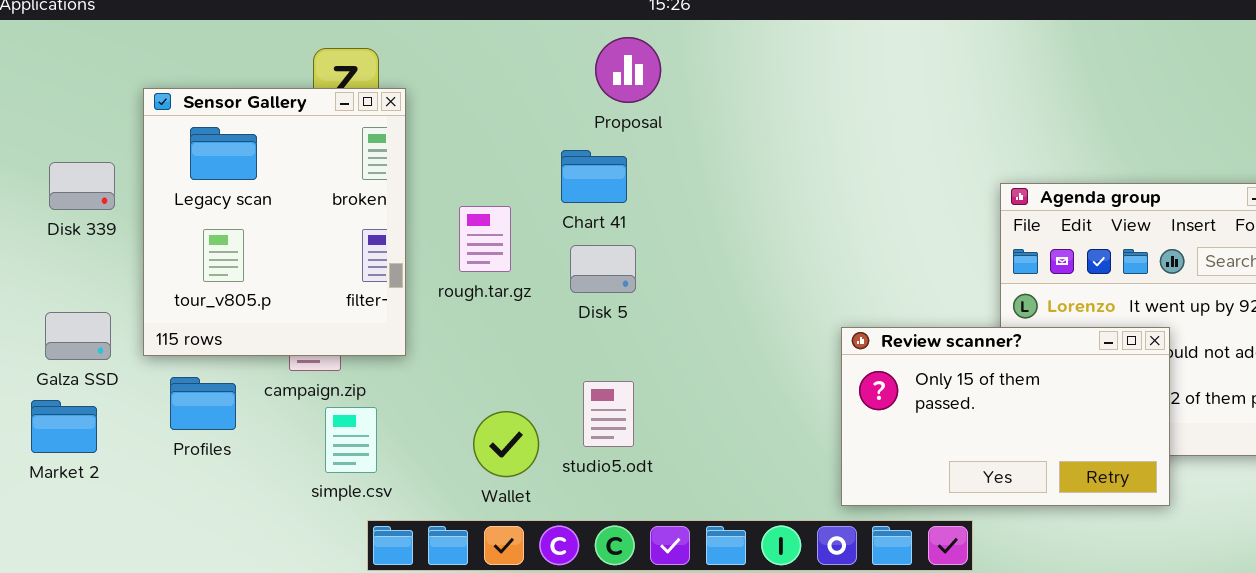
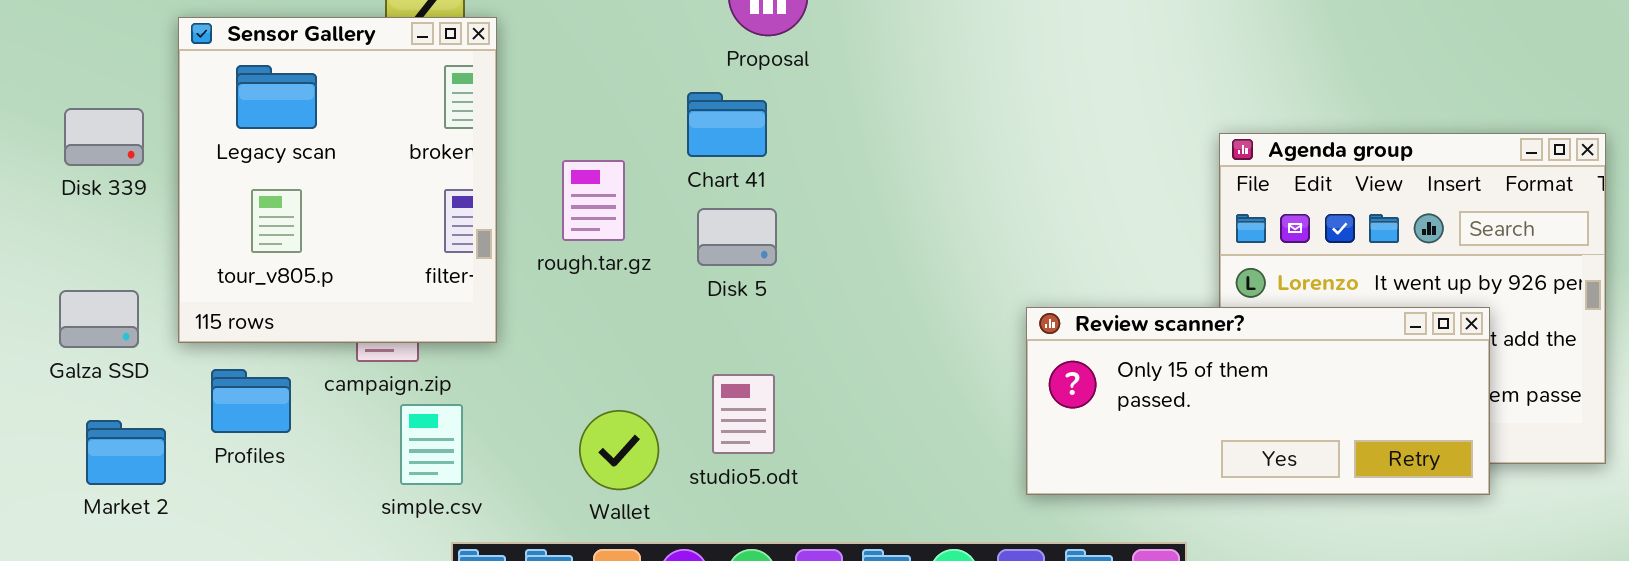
Review scanner?: [841,327,1170,506] -> [1026,307,1490,495], resized
Market 2: [31,400,97,453] -> [86,420,166,485], moved

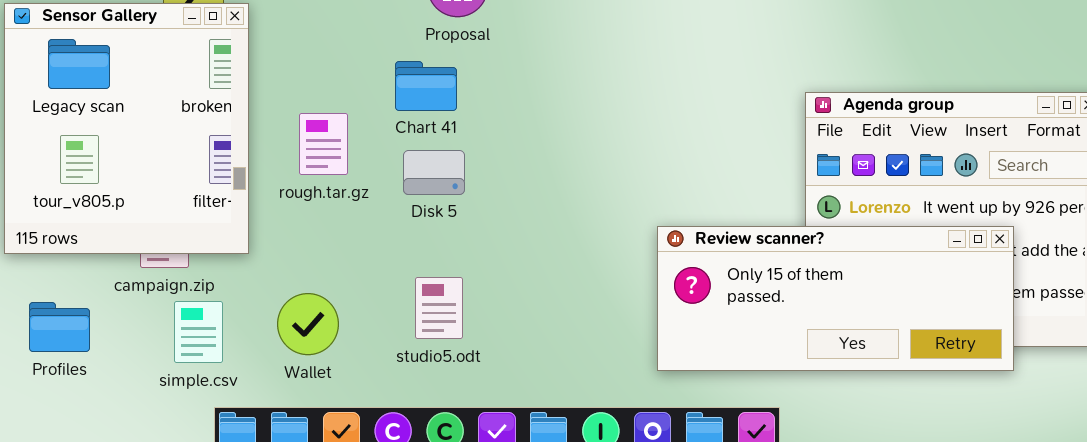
Profiles: [211,369,291,433] -> [29,302,90,352], moved
Wallet: [579,410,659,490] -> [277,293,339,355], moved

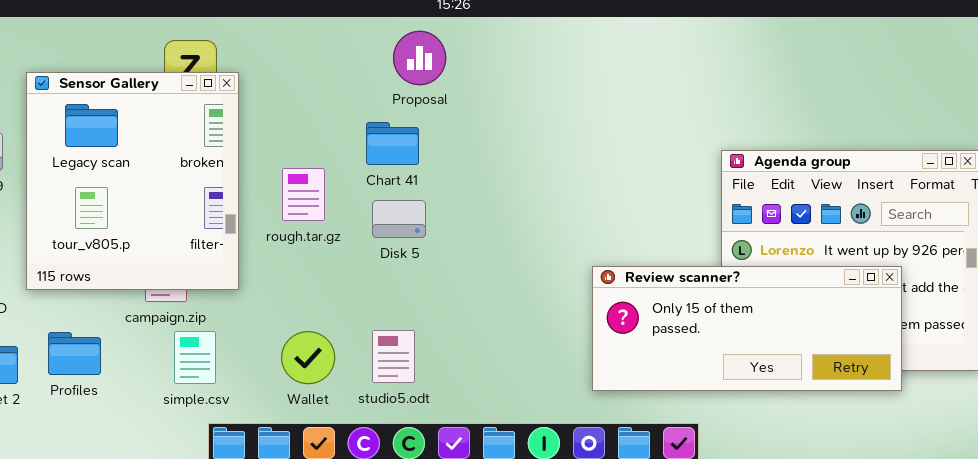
studio5.odt: [415,277,463,339] -> [372,330,415,383], moved
Wallet: [277,293,339,355] -> [281,331,335,384], moved

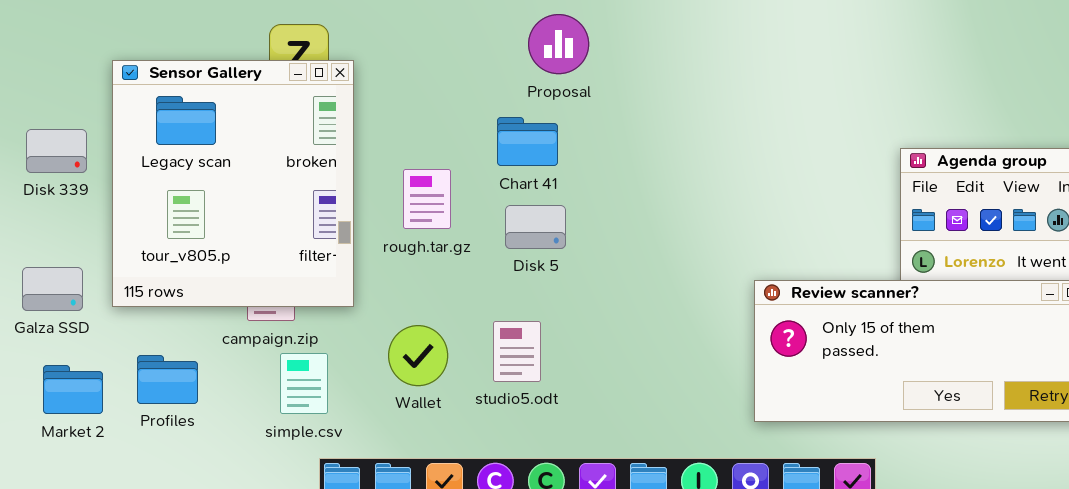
studio5.odt: [372,330,415,383] -> [493,321,541,382], moved
Wallet: [281,331,335,384] -> [388,325,448,386], moved

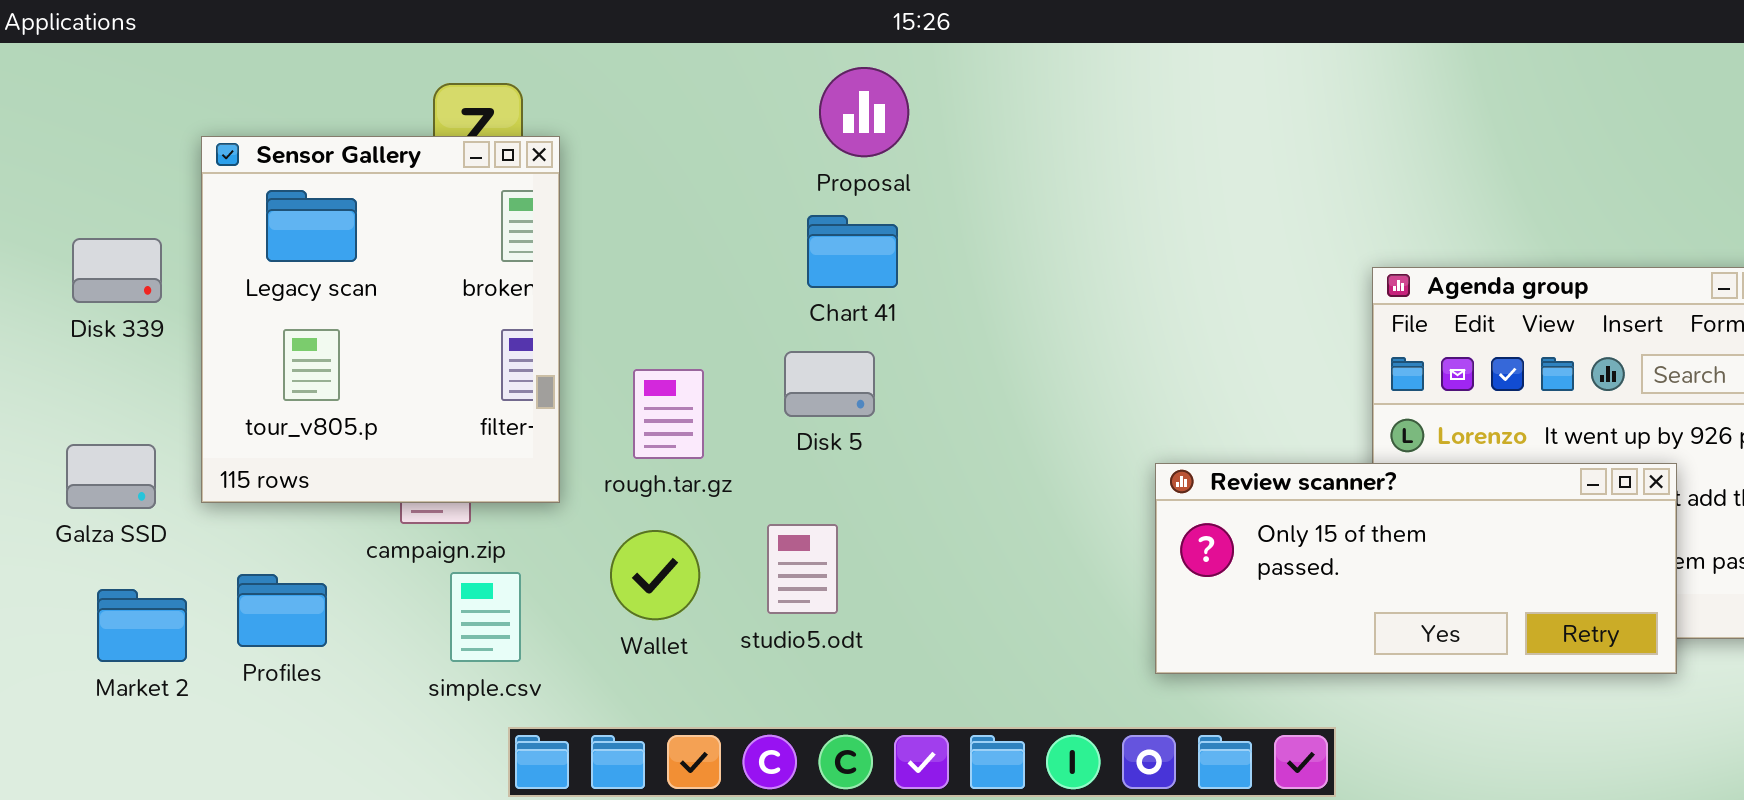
Chart 41: [497,117,558,166] -> [807,215,898,288], moved
rough.tar.gz: [403,169,451,229] -> [633,369,704,459], moved

